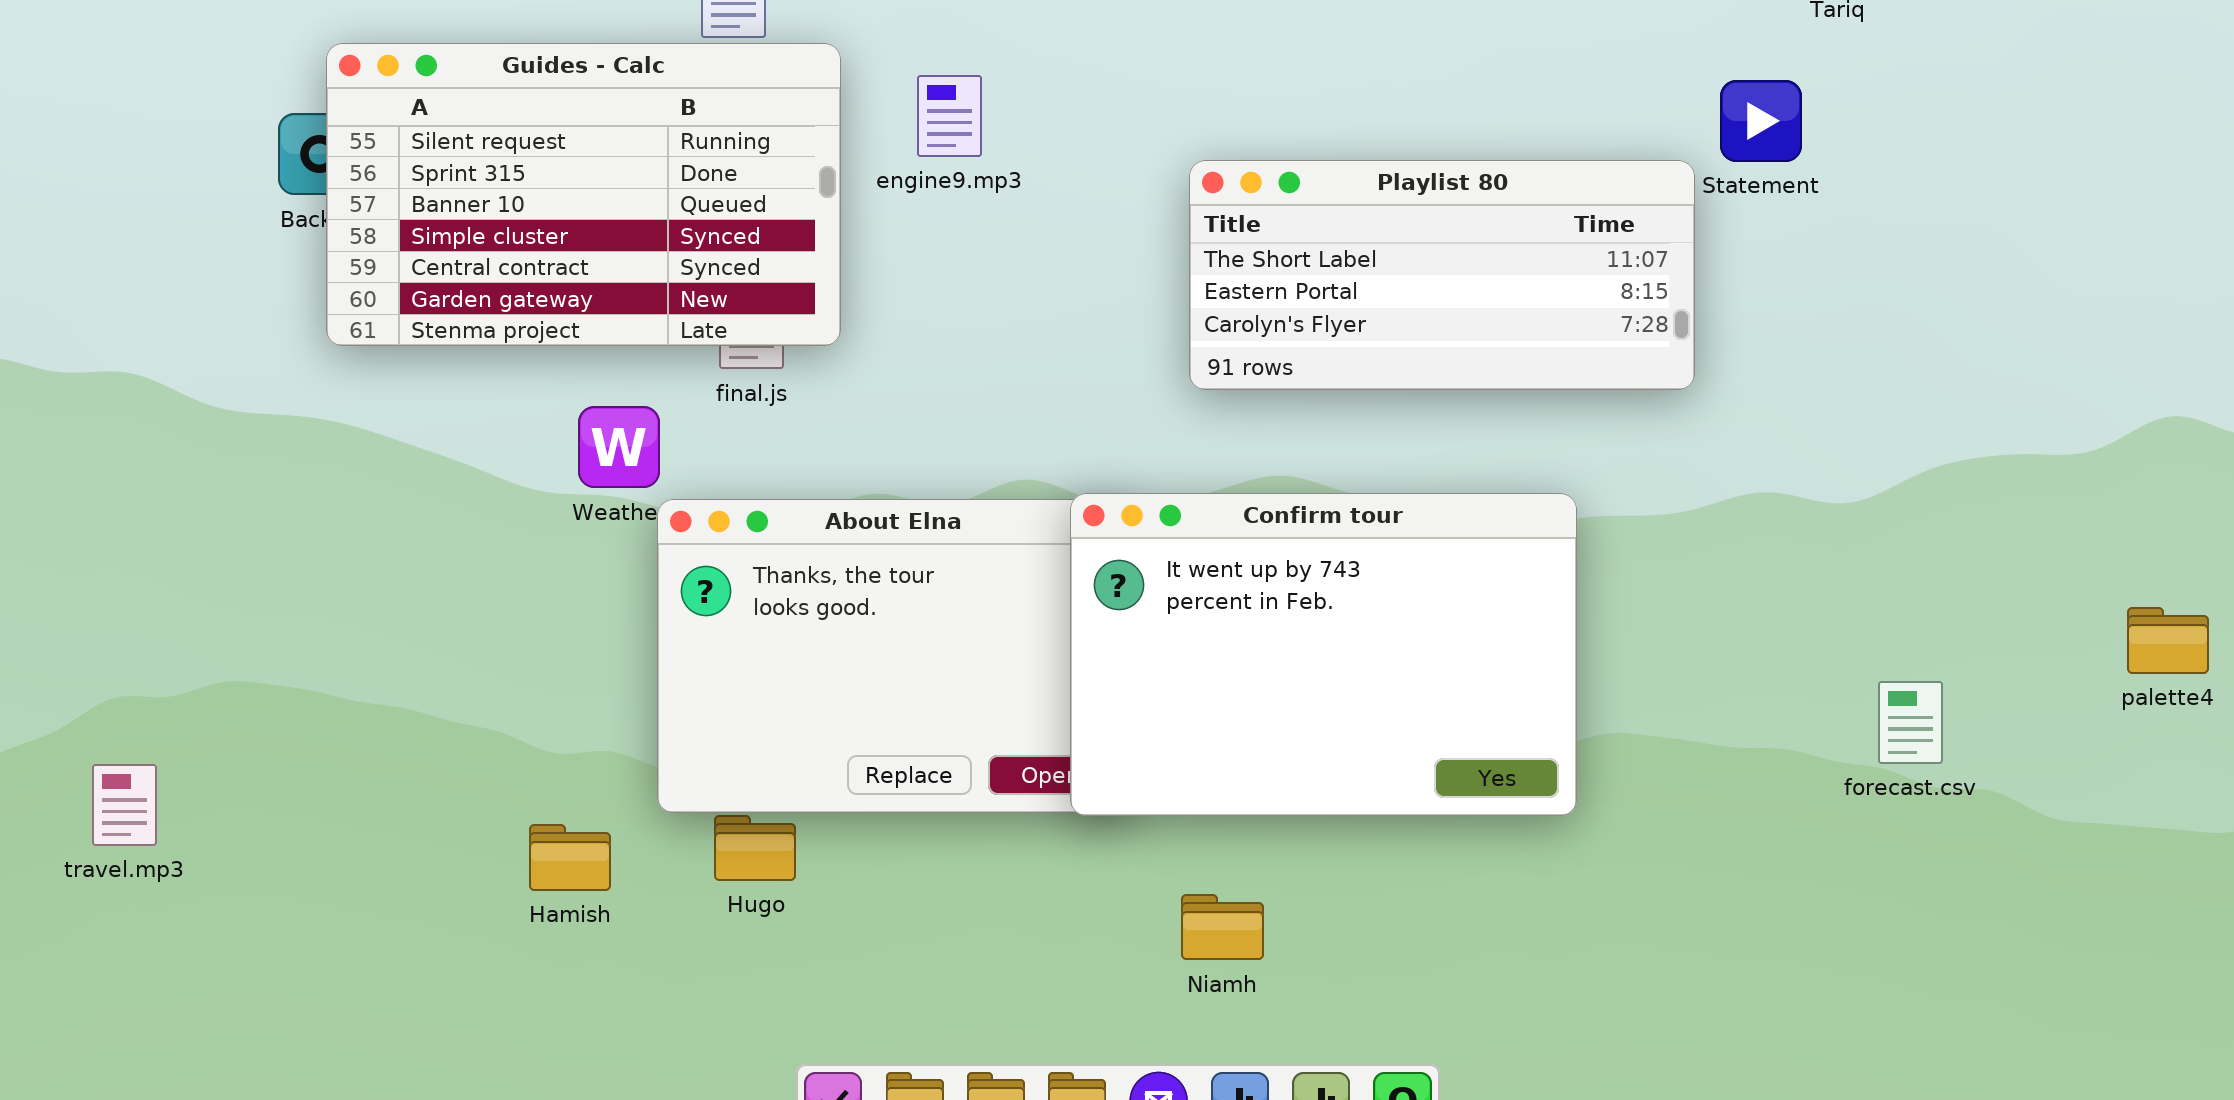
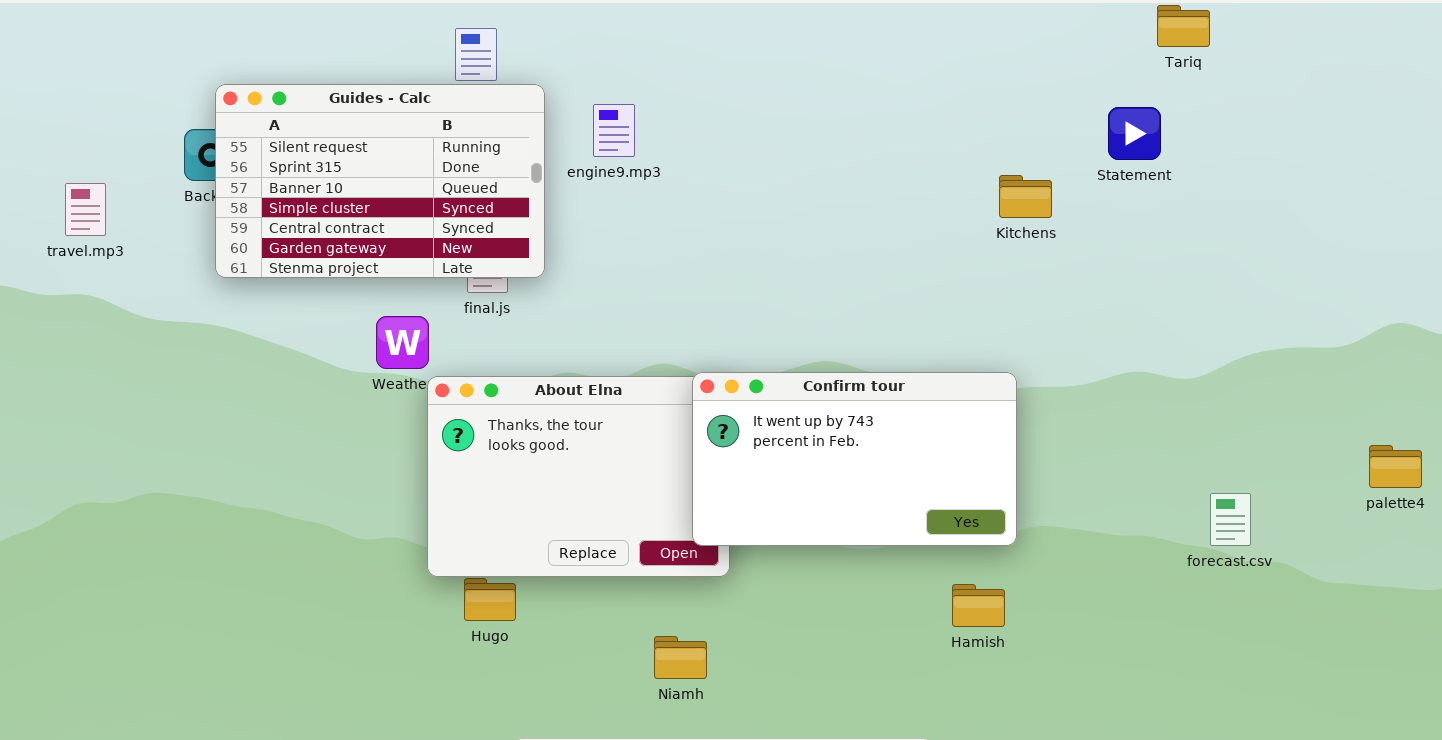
Playlist 80: [1189,160,1695,390] -> none, closed
Confirm tour: [1070,493,1577,816] -> [692,372,1017,546], resized
travel.mp3: [92,764,157,846] -> [65,183,106,236], moved
Hamish: [529,824,611,891] -> [952,584,1005,627], moved
Niamh: [1181,894,1264,960] -> [654,636,707,679], moved

